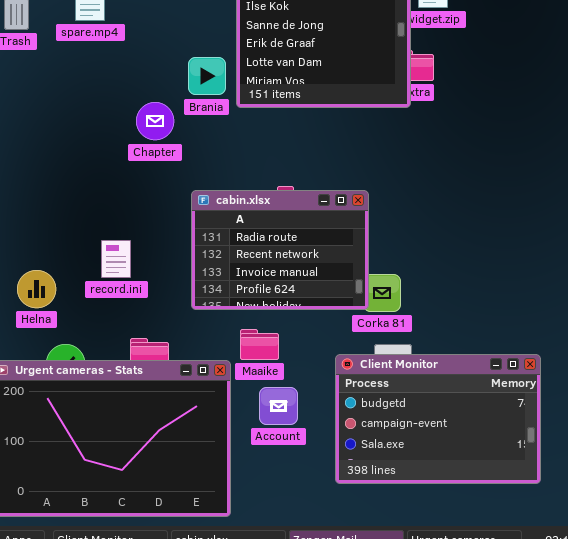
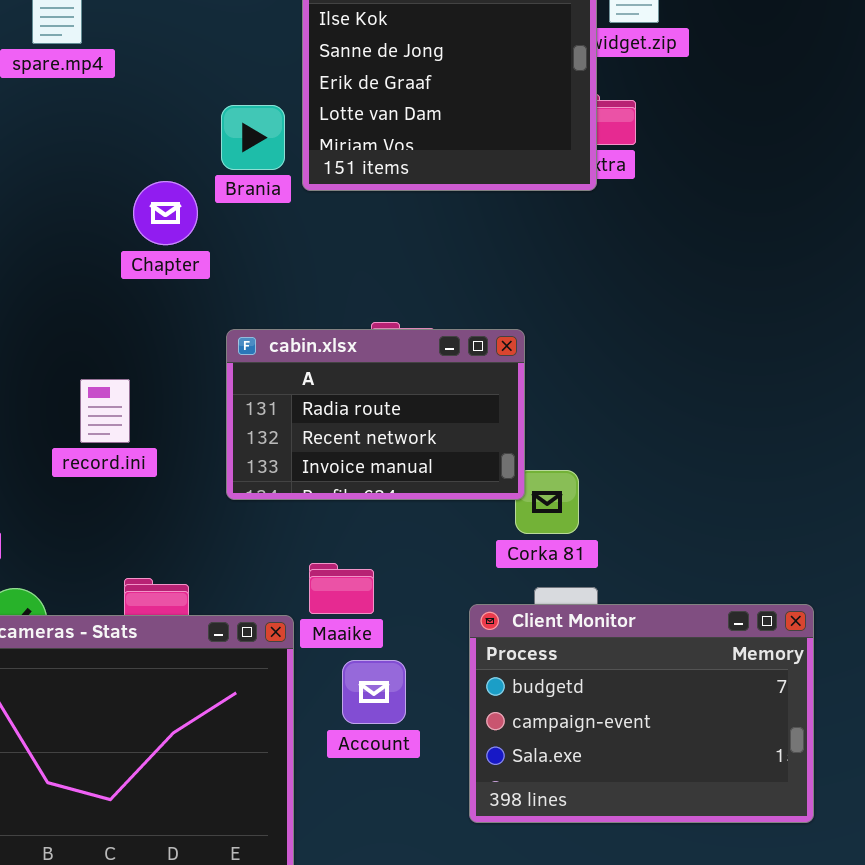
cabin.xlsx: [191,190,369,310] -> [226,329,525,500], resized
record.ini: [101,240,131,278] -> [80,379,130,443], moved

